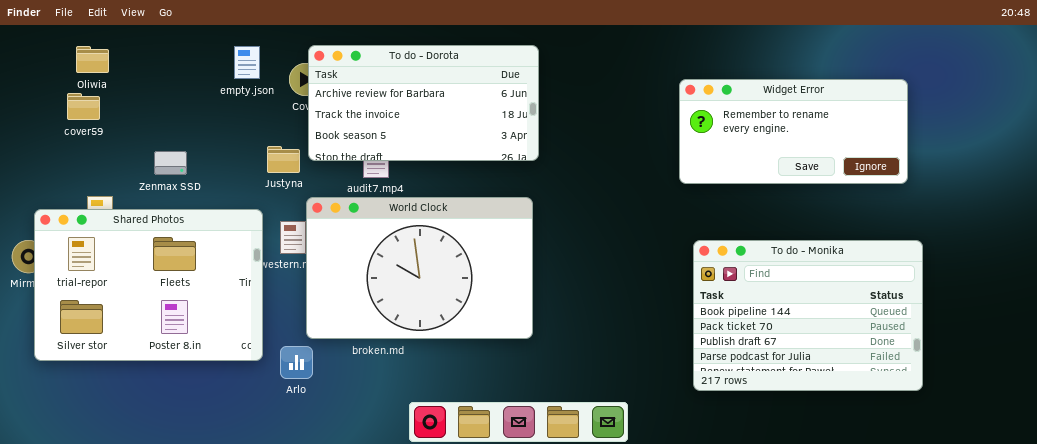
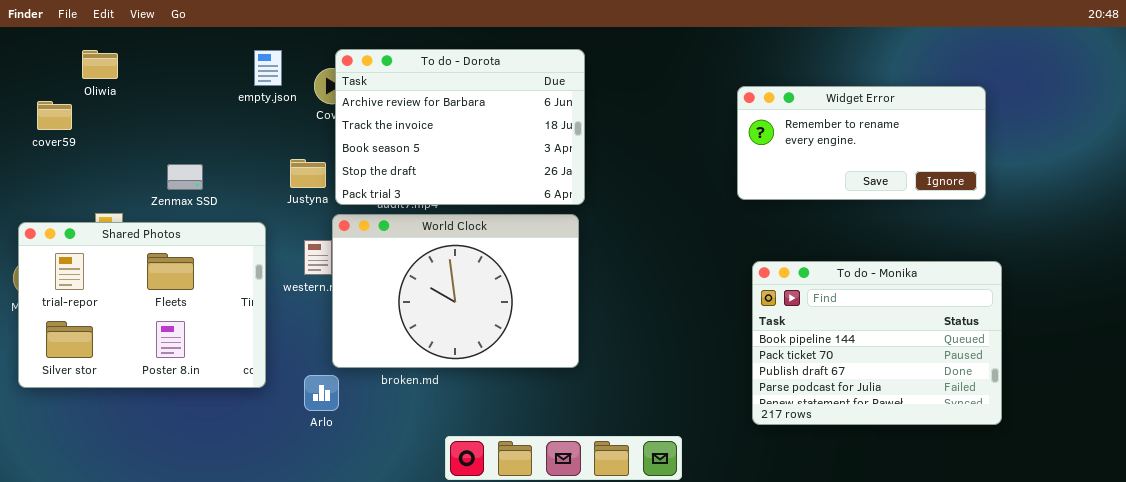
To do - Dorota: [308,45,539,161] -> [335,49,585,205], resized
cover59: [67,93,100,120] -> [37,101,72,130], moved
Shared Photos: [34,209,263,361] -> [18,222,266,388], moved

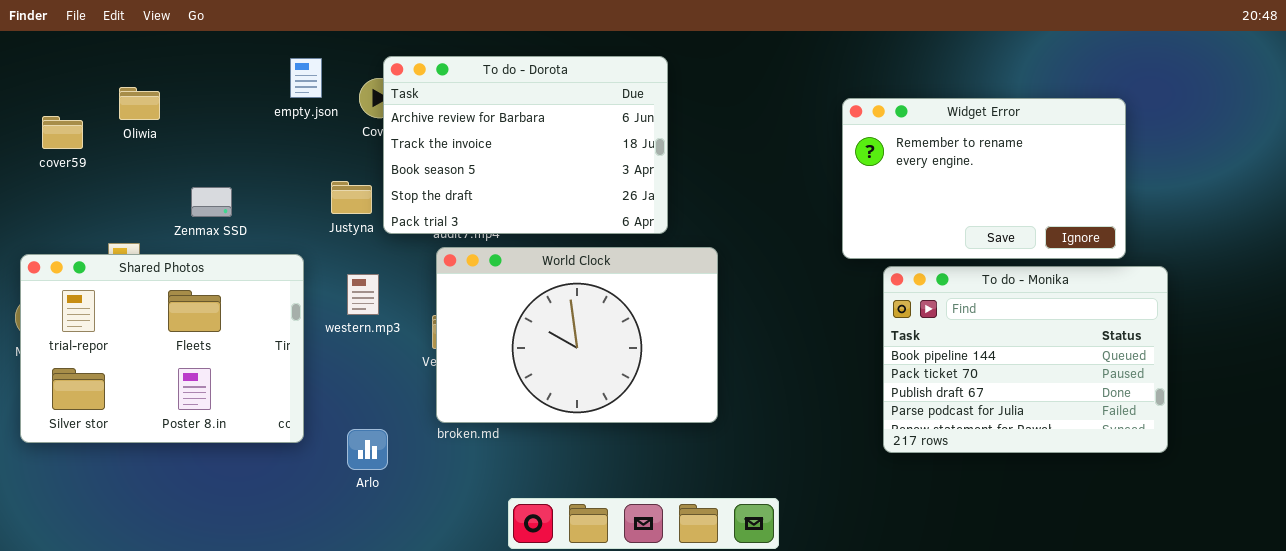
Oliwia: [82,50,118,79] -> [119,87,160,120], moved
Widget Error: [737,86,986,200] -> [842,98,1126,259], resized
World Clock: [332,214,579,368] -> [436,247,718,423], moved
To do - Monika: [752,261,1002,425] -> [883,266,1168,453], moved

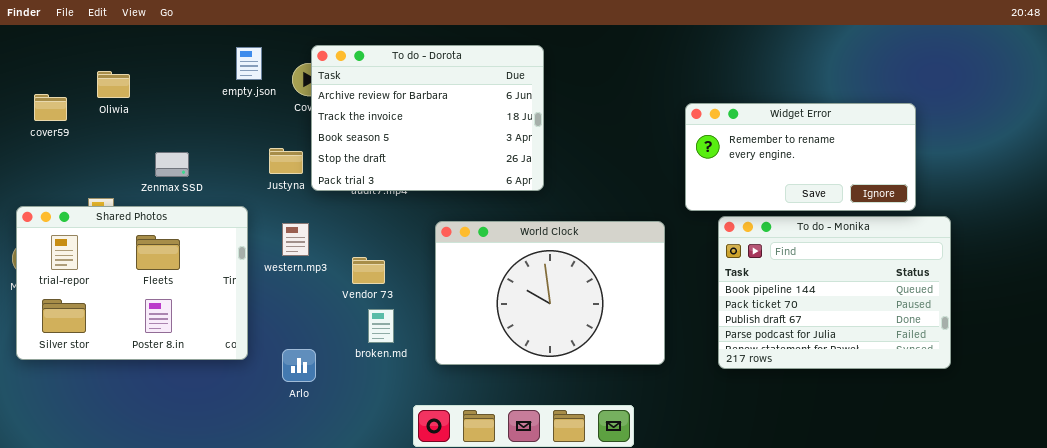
Widget Error: [842,98,1126,259] -> [685,103,916,211], resized
World Clock: [436,247,718,423] -> [435,221,665,365], moved

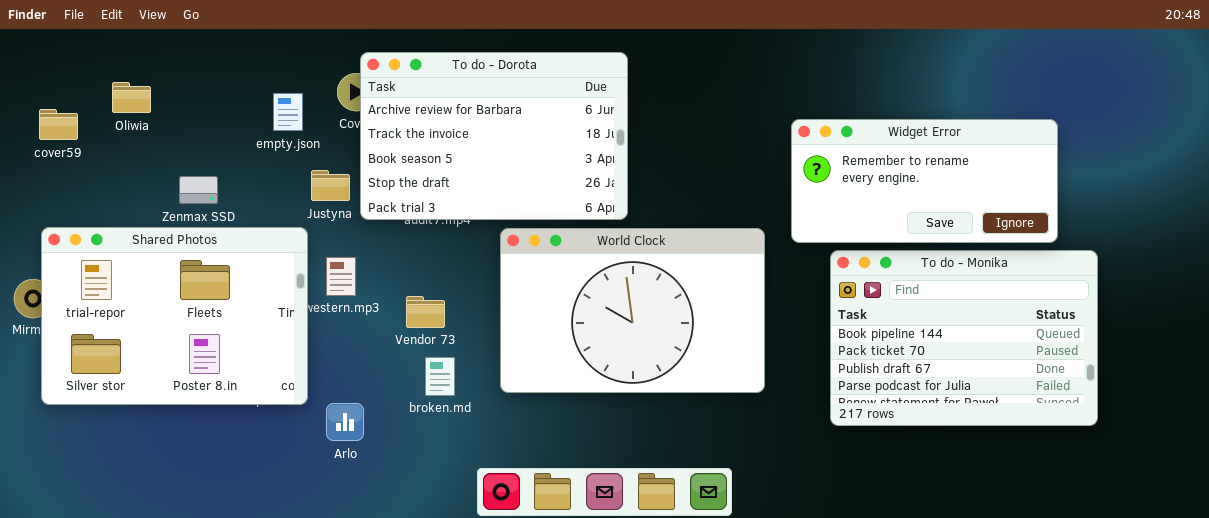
empty.json: [236,47,262,80] -> [273,93,303,131], moved
Shared Photos: [16,206,248,360] -> [41,227,308,405], moved
World Clock: [435,221,665,365] -> [500,228,765,393], moved

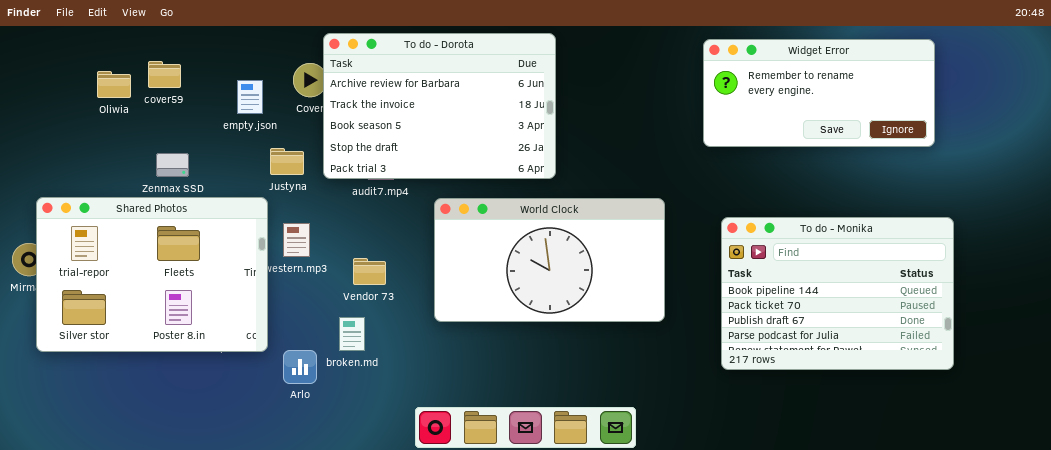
To do - Dorota: [360,52,628,220] -> [323,33,556,179], moved
cover59: [39,109,78,140] -> [148,61,181,88], moved
Widget Error: [791,119,1058,243] -> [703,39,935,147], moved
World Clock: [500,228,765,393] -> [434,198,665,322], resized
broken.md: [425,357,455,396] -> [339,317,365,351], moved

